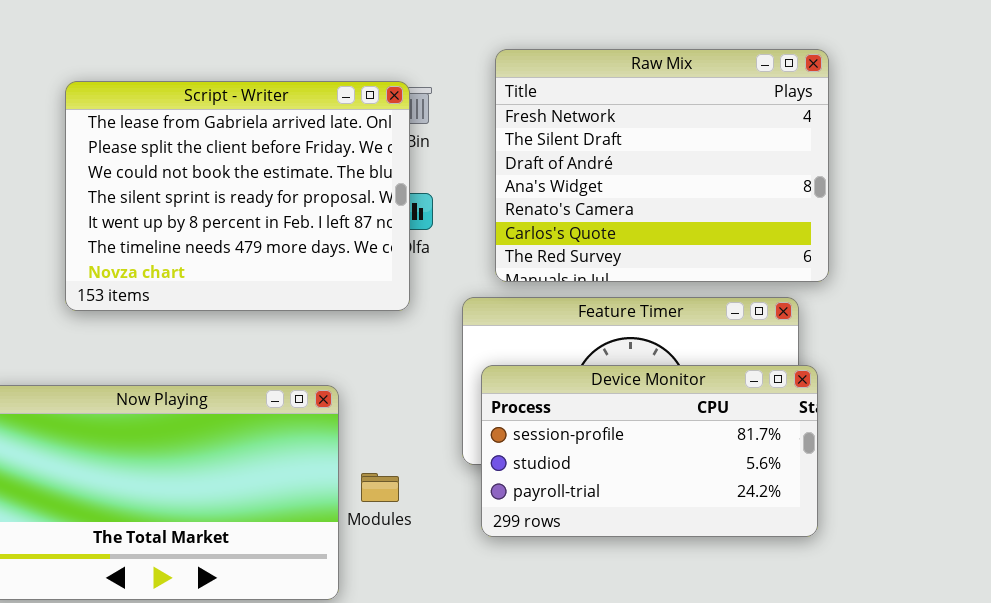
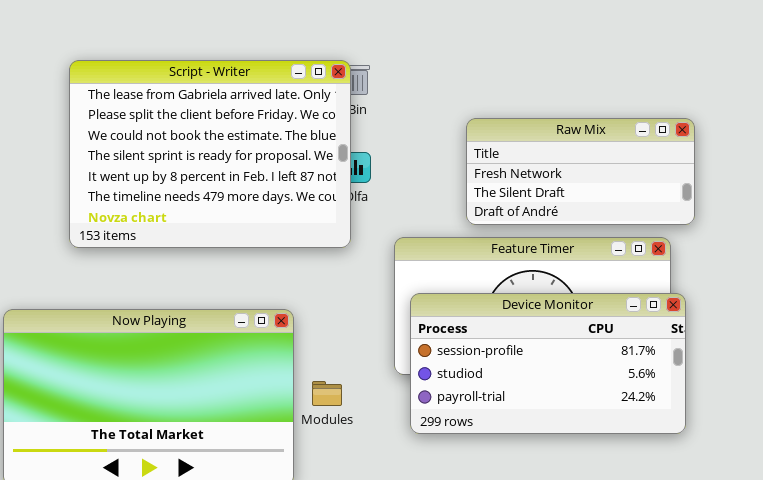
Raw Mix: [495,49,829,282] -> [466,118,695,225], resized

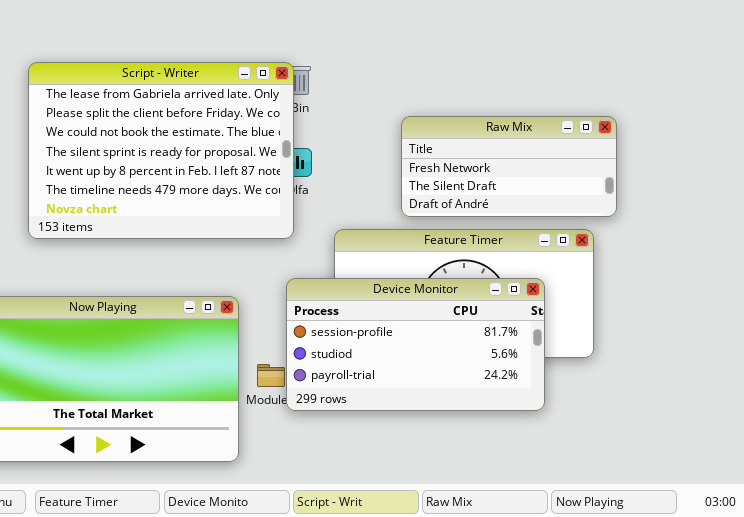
Device Monitor: [410,293,686,434] -> [286,278,545,411], moved

